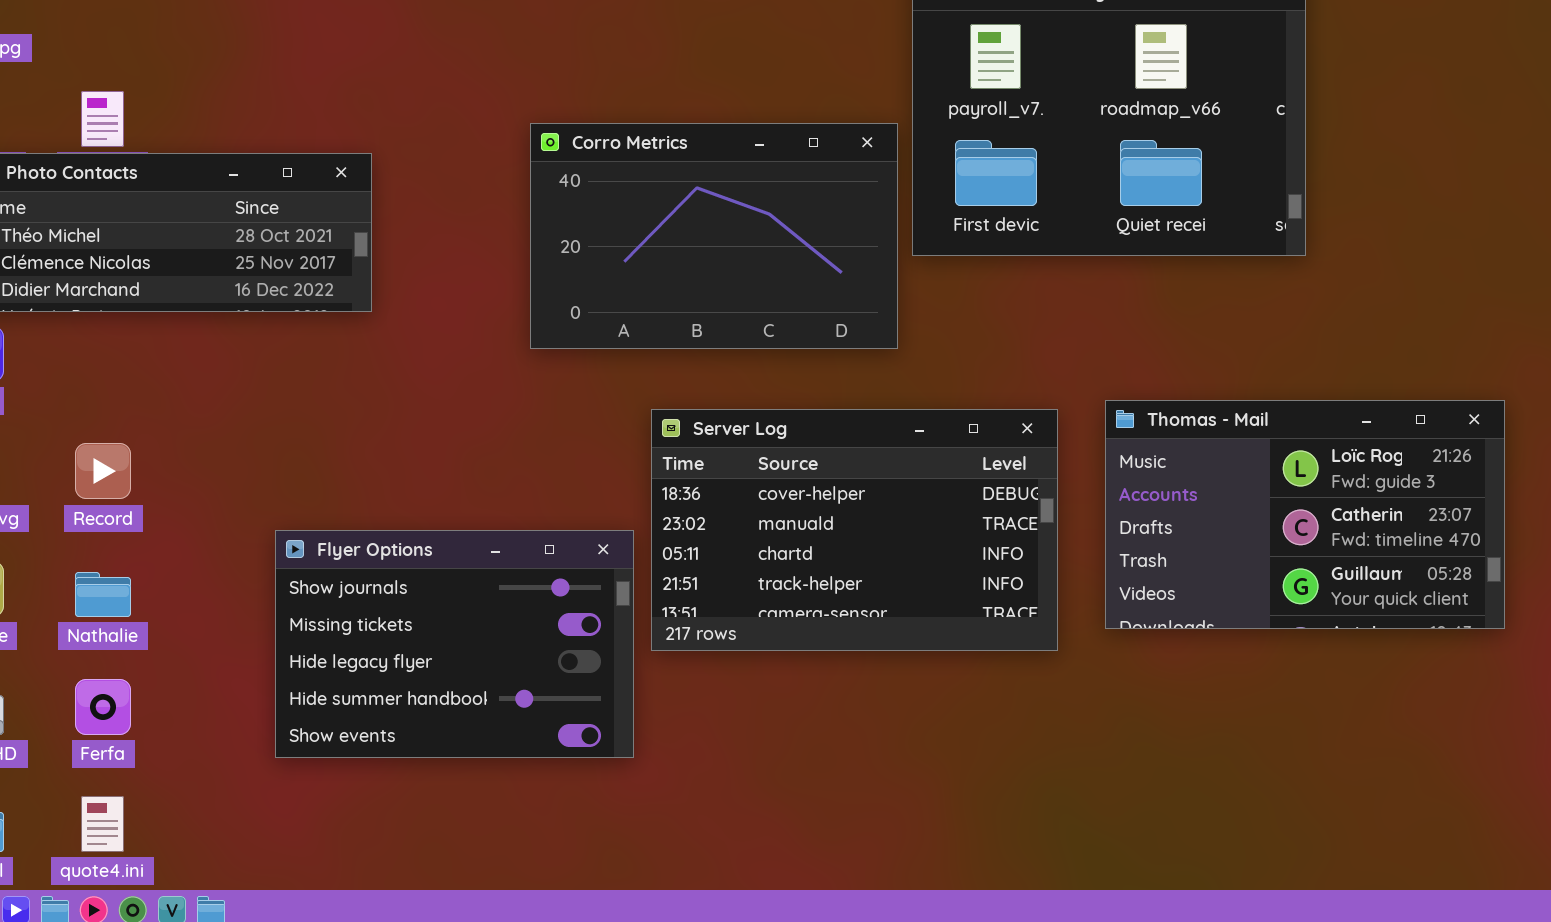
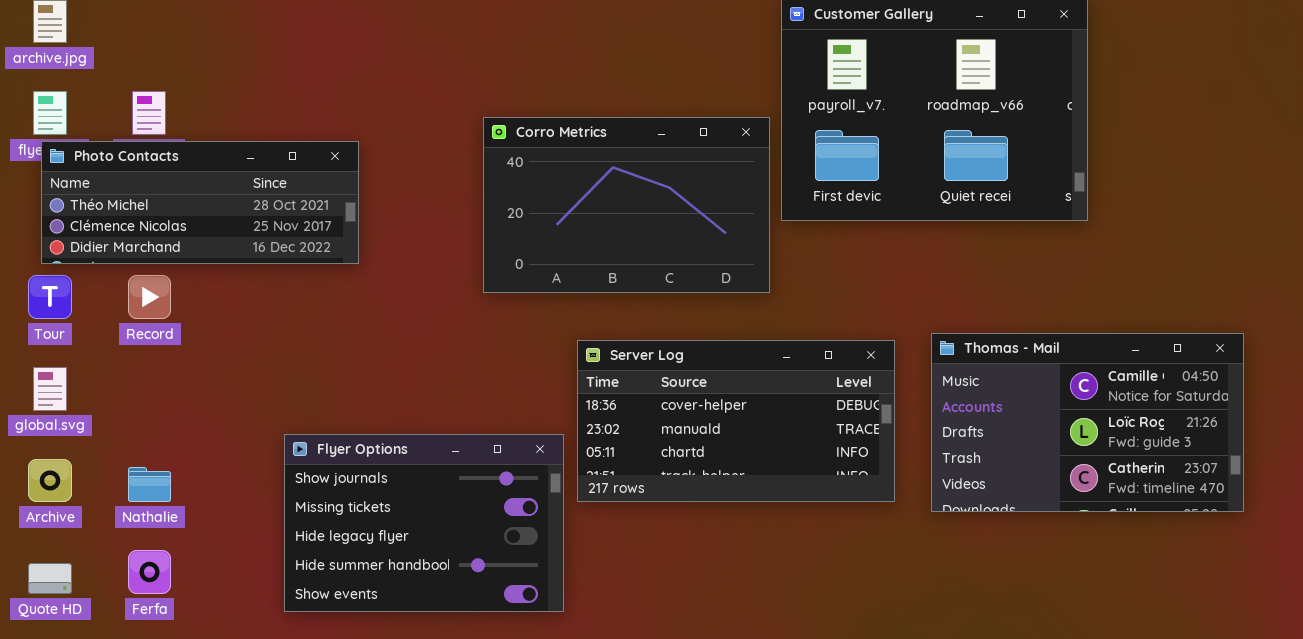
Thomas - Mail: [1105,400,1505,629] -> [931,333,1244,512], scrolled up 1 row
Server Log: [651,409,1058,651] -> [577,340,895,502], resized
Record: [75,443,131,499] -> [128,275,171,319], moved

